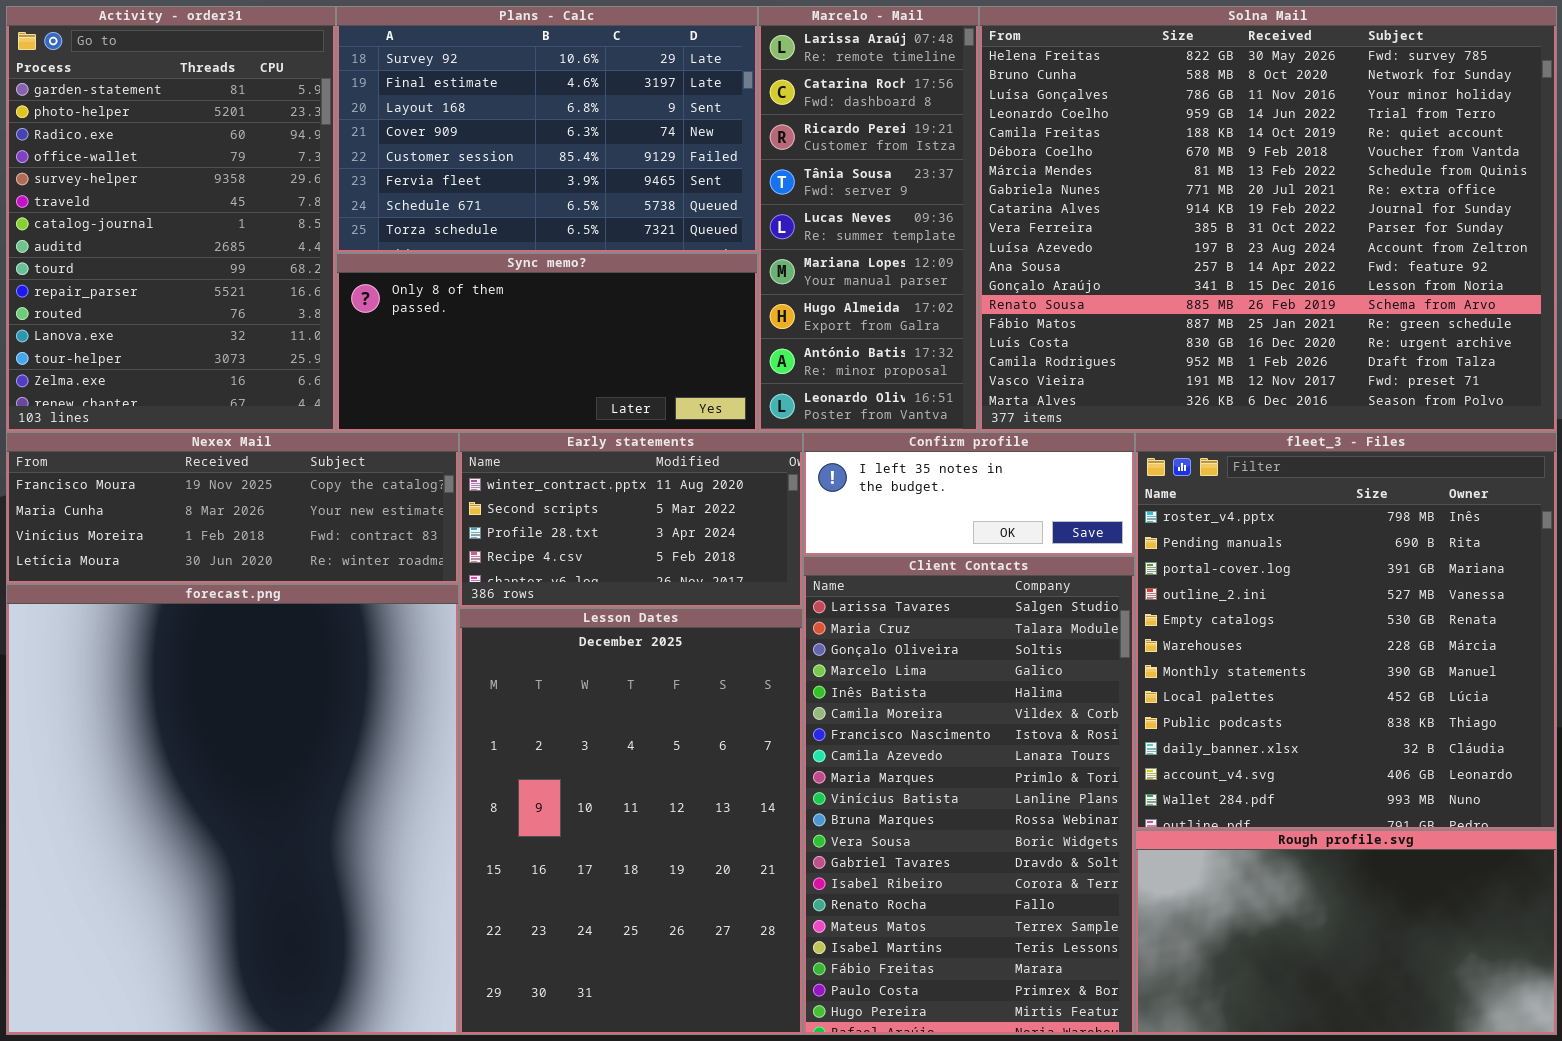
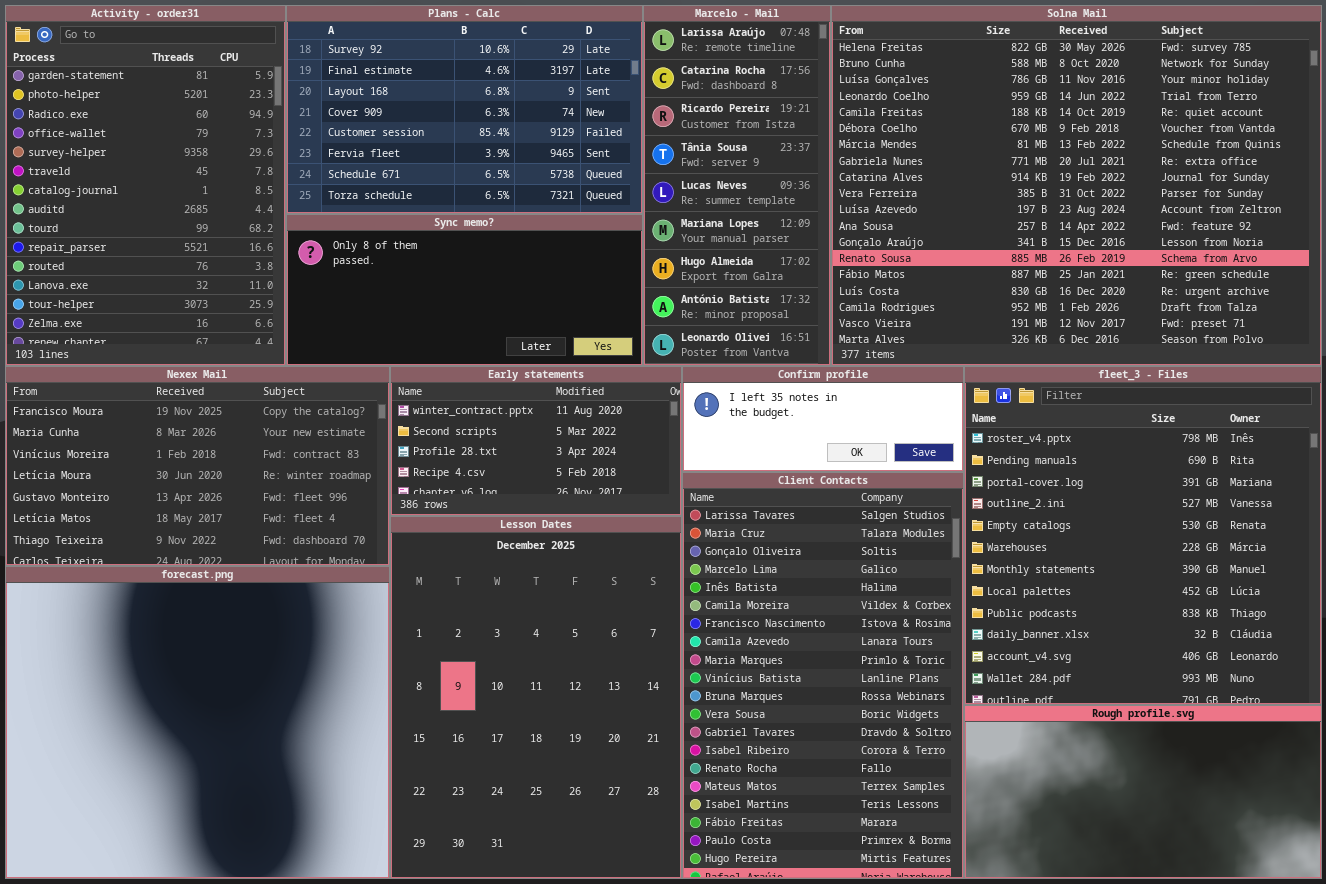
Nexex Mail: [6,432,459,584] -> [5,366,390,566], resized
forecast.png: [6,584,459,1035] -> [5,566,390,879], resized

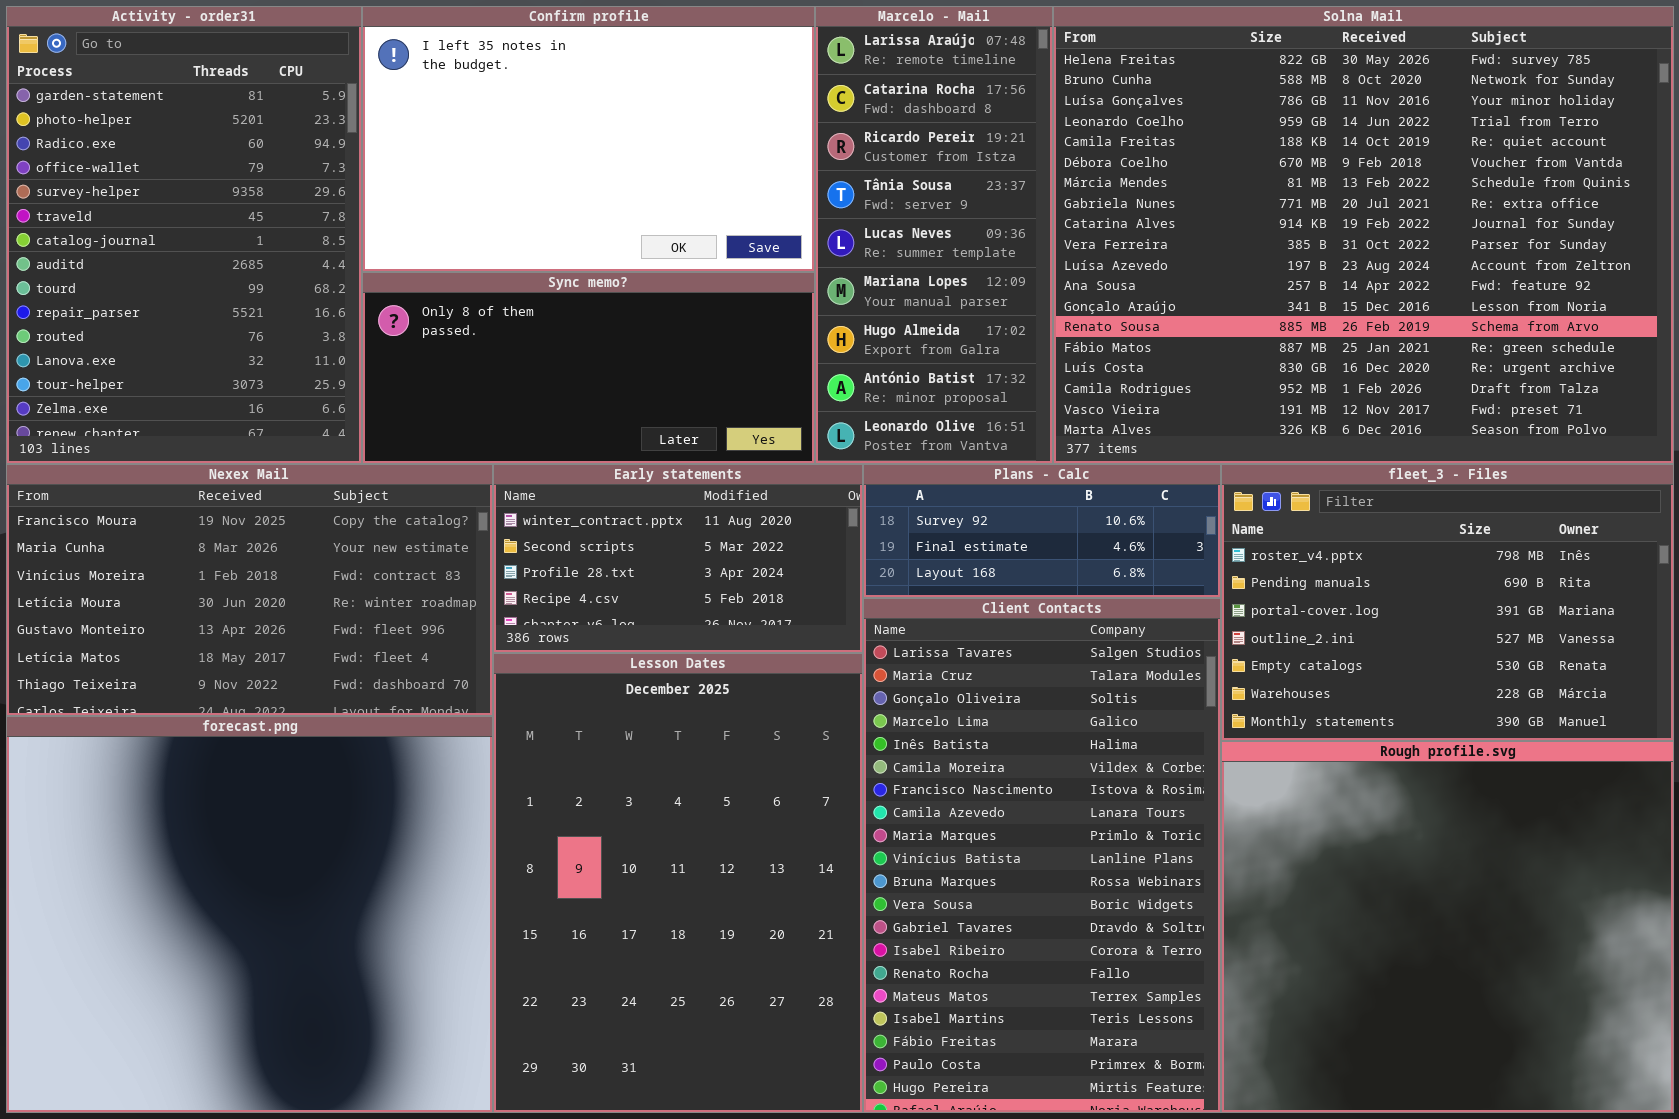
Plans - Calc: [286,5,643,214] -> [863,464,1221,598], moved, resized
Confirm profile: [682,366,964,472] -> [362,6,815,272], moved, resized
fleet_3 - Files: [964,366,1322,705] -> [1221,464,1674,741], resized
Rough profile.svg: [964,705,1322,879] -> [1221,741,1674,1113], resized

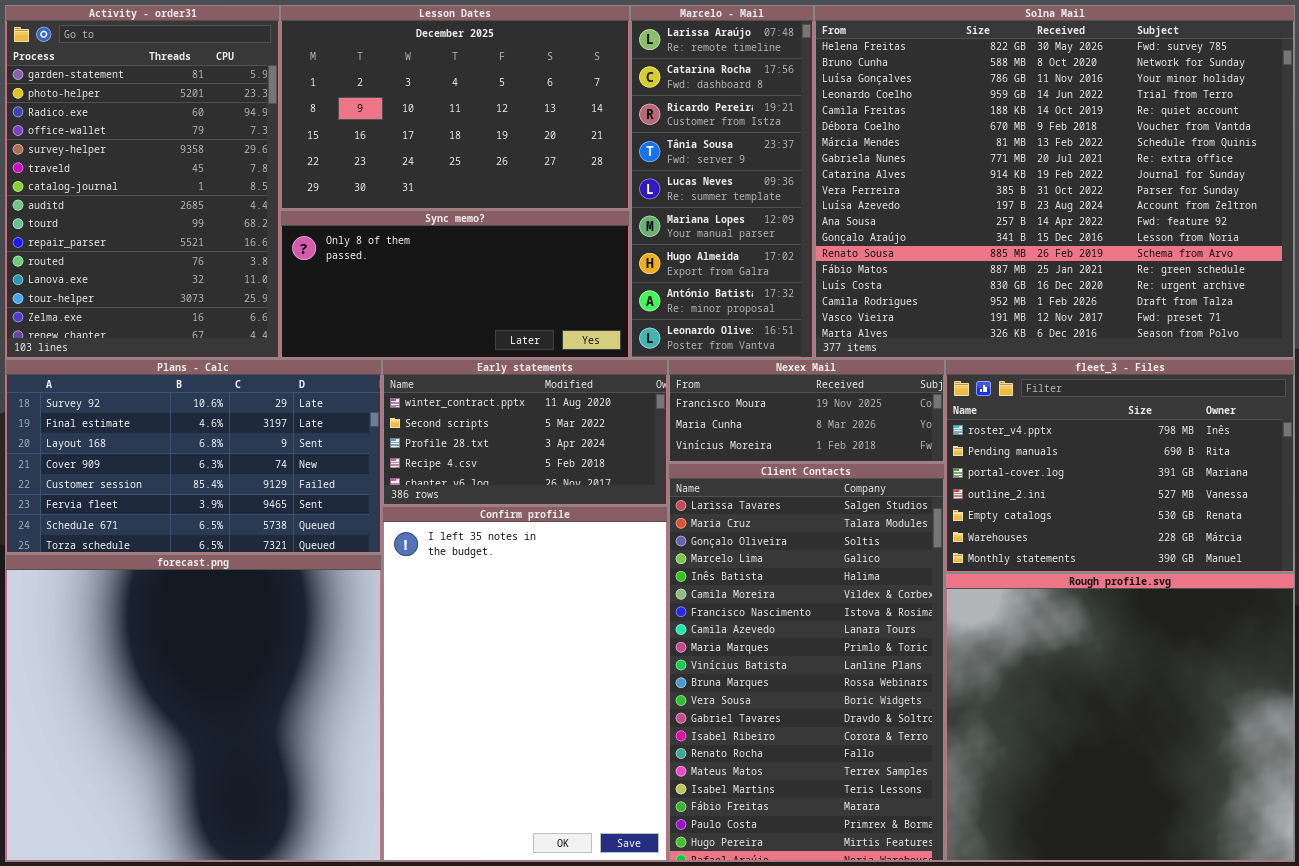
Confirm profile: [362,6,815,272] -> [382,506,668,862], moved, resized
Nexex Mail: [6,464,493,716] -> [668,359,945,463], moved, resized
Plans - Calc: [863,464,1221,598] -> [5,359,382,554], moved, resized
Lesson Dates: [493,653,863,1113] -> [280,5,630,210], moved, resized

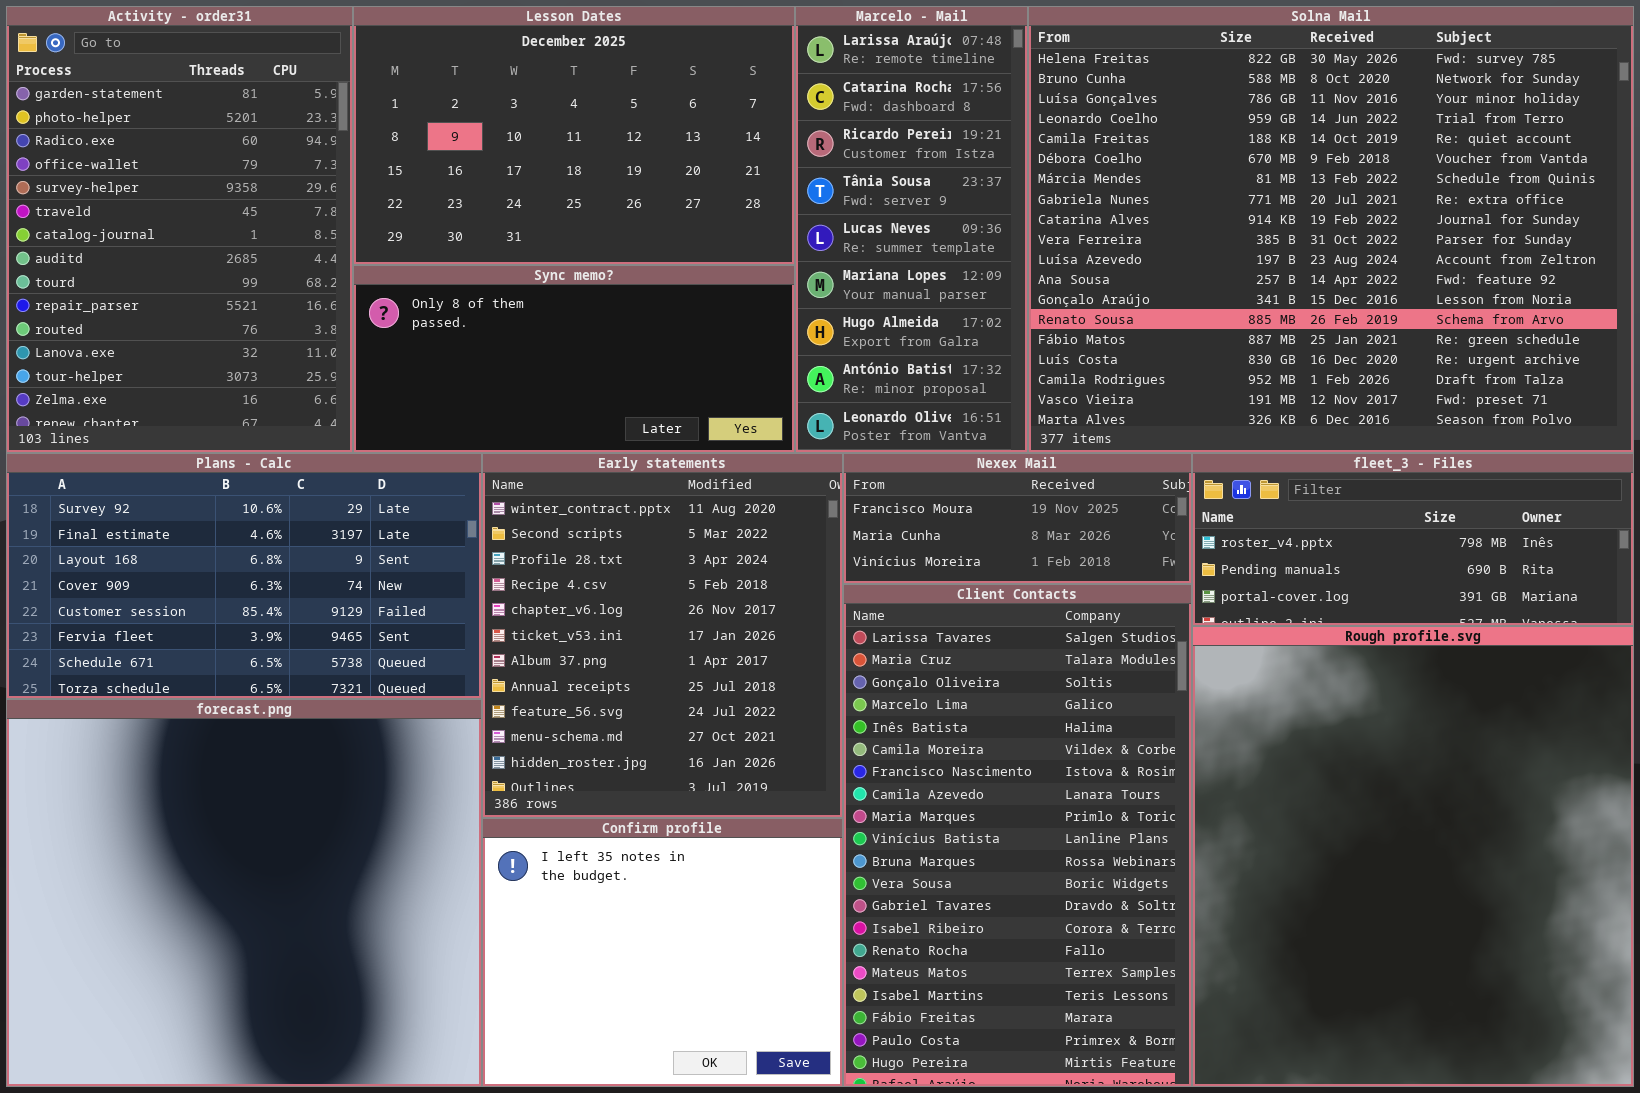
Early statements: [382,359,668,506] -> [482,453,843,818], resized
fleet_3 - Files: [945,359,1295,573] -> [1192,453,1634,626], resized
Confirm profile: [382,506,668,862] -> [482,818,843,1087], resized
Rough profile.svg: [945,573,1295,862] -> [1192,626,1634,1087], resized

